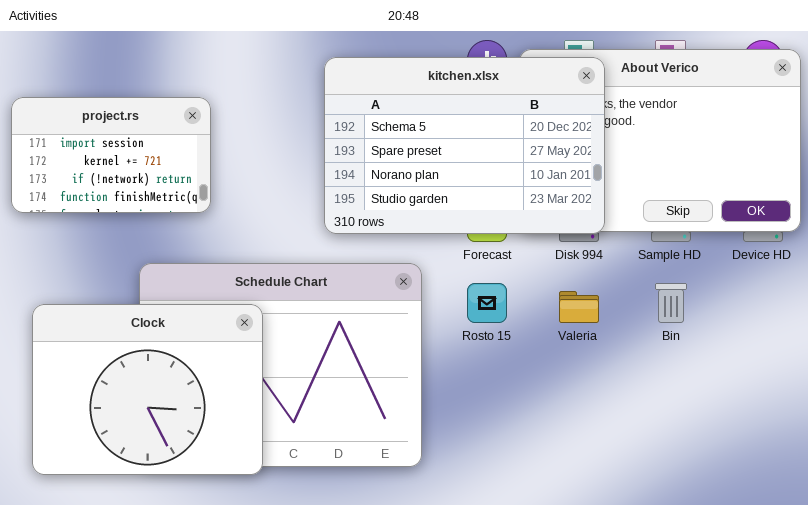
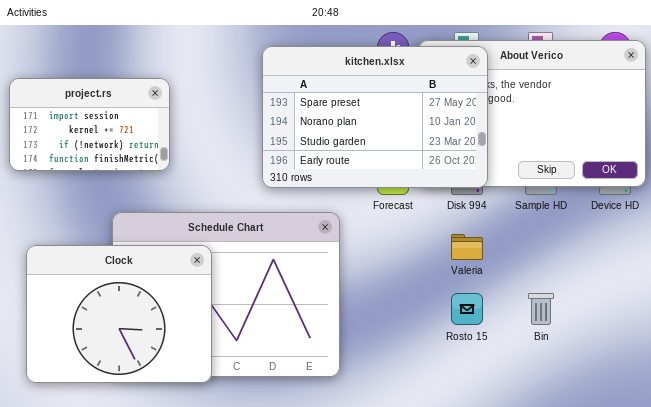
kitchen.xlsx: [324,57,605,234] -> [262,46,488,188], scrolled down 1 row
Rosto 15: [467,283,507,323] -> [451,293,483,325], moved
Bin: [655,283,687,323] -> [528,293,554,325], moved

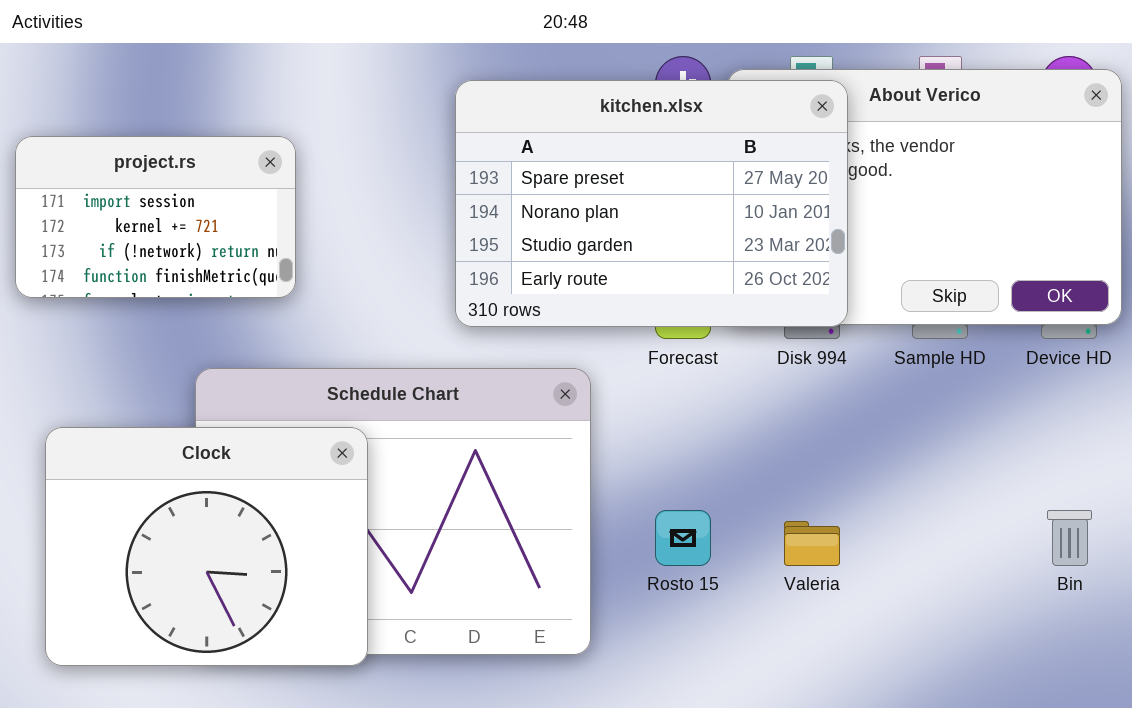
Valeria: [451,234,483,260] -> [784,521,840,566], moved
Rosto 15: [451,293,483,325] -> [655,510,711,566], moved
Bin: [528,293,554,325] -> [1047,510,1092,566], moved

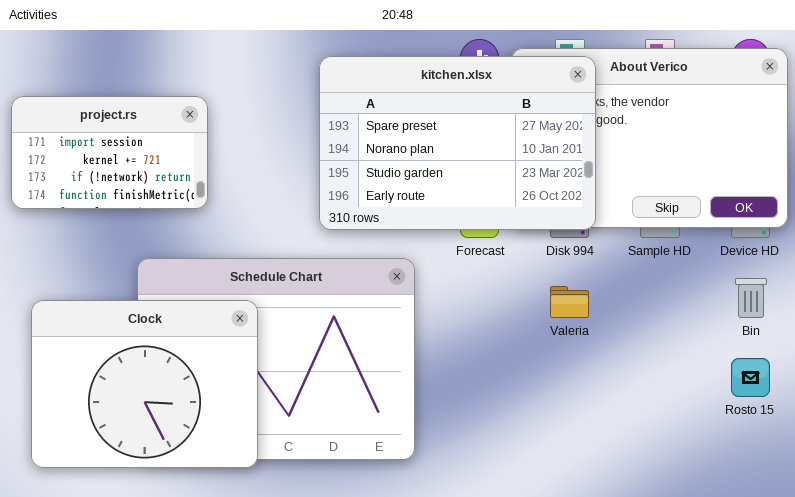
Rosto 15: [655,510,711,566] -> [731,358,770,397], moved
Bin: [1047,510,1092,566] -> [735,278,767,318], moved
Valeria: [784,521,840,566] -> [550,286,589,318], moved

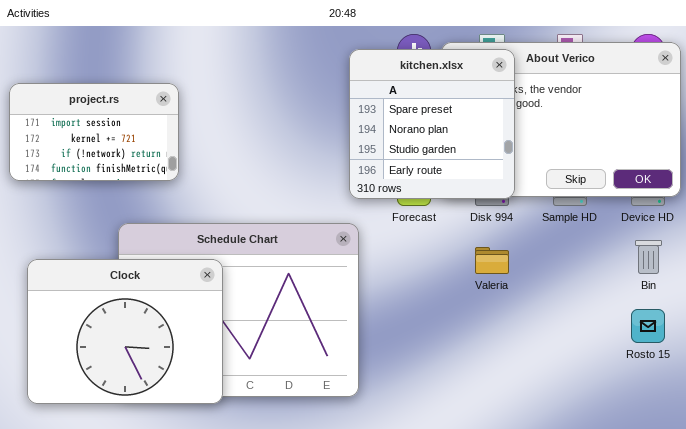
kitchen.xlsx: [319,56,596,230] -> [349,49,515,199], resized

